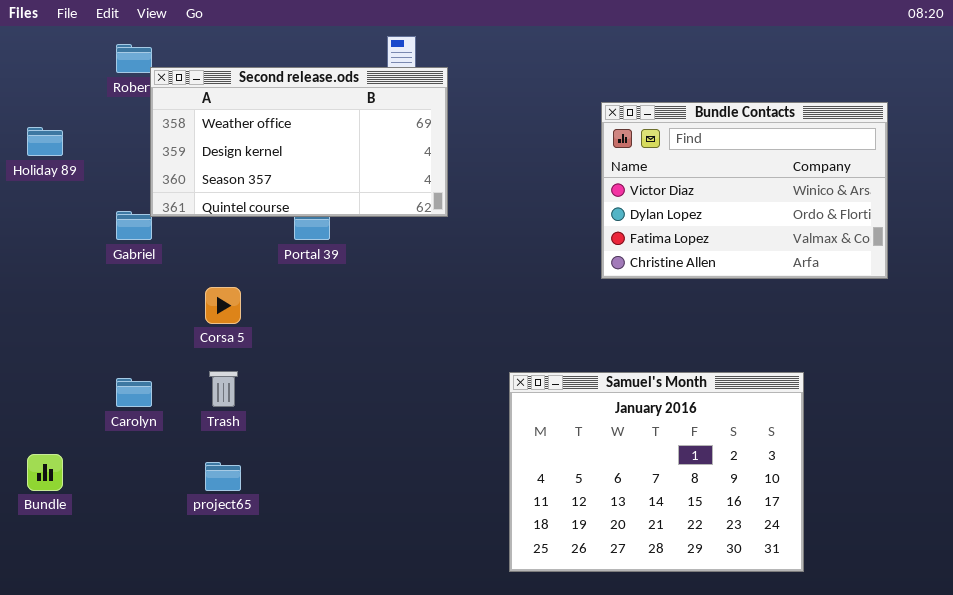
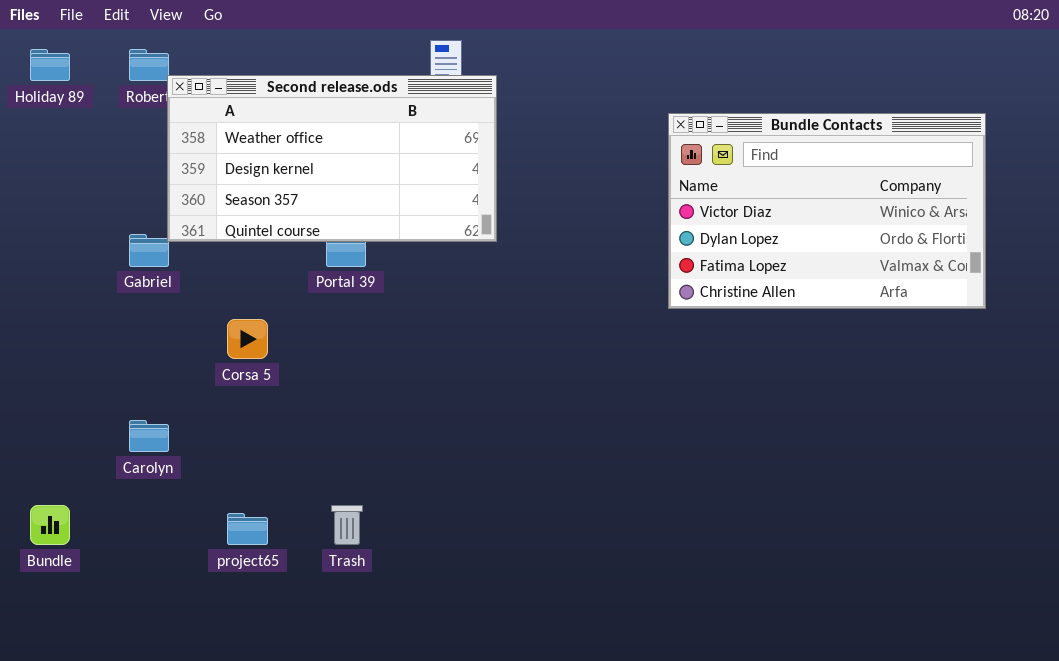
Holiday 89: [27,127,63,156] -> [30,49,70,81], moved
Trash: [209,371,238,407] -> [331,505,363,545], moved
Samuel's Month: [509,372,804,572] -> none, closed

